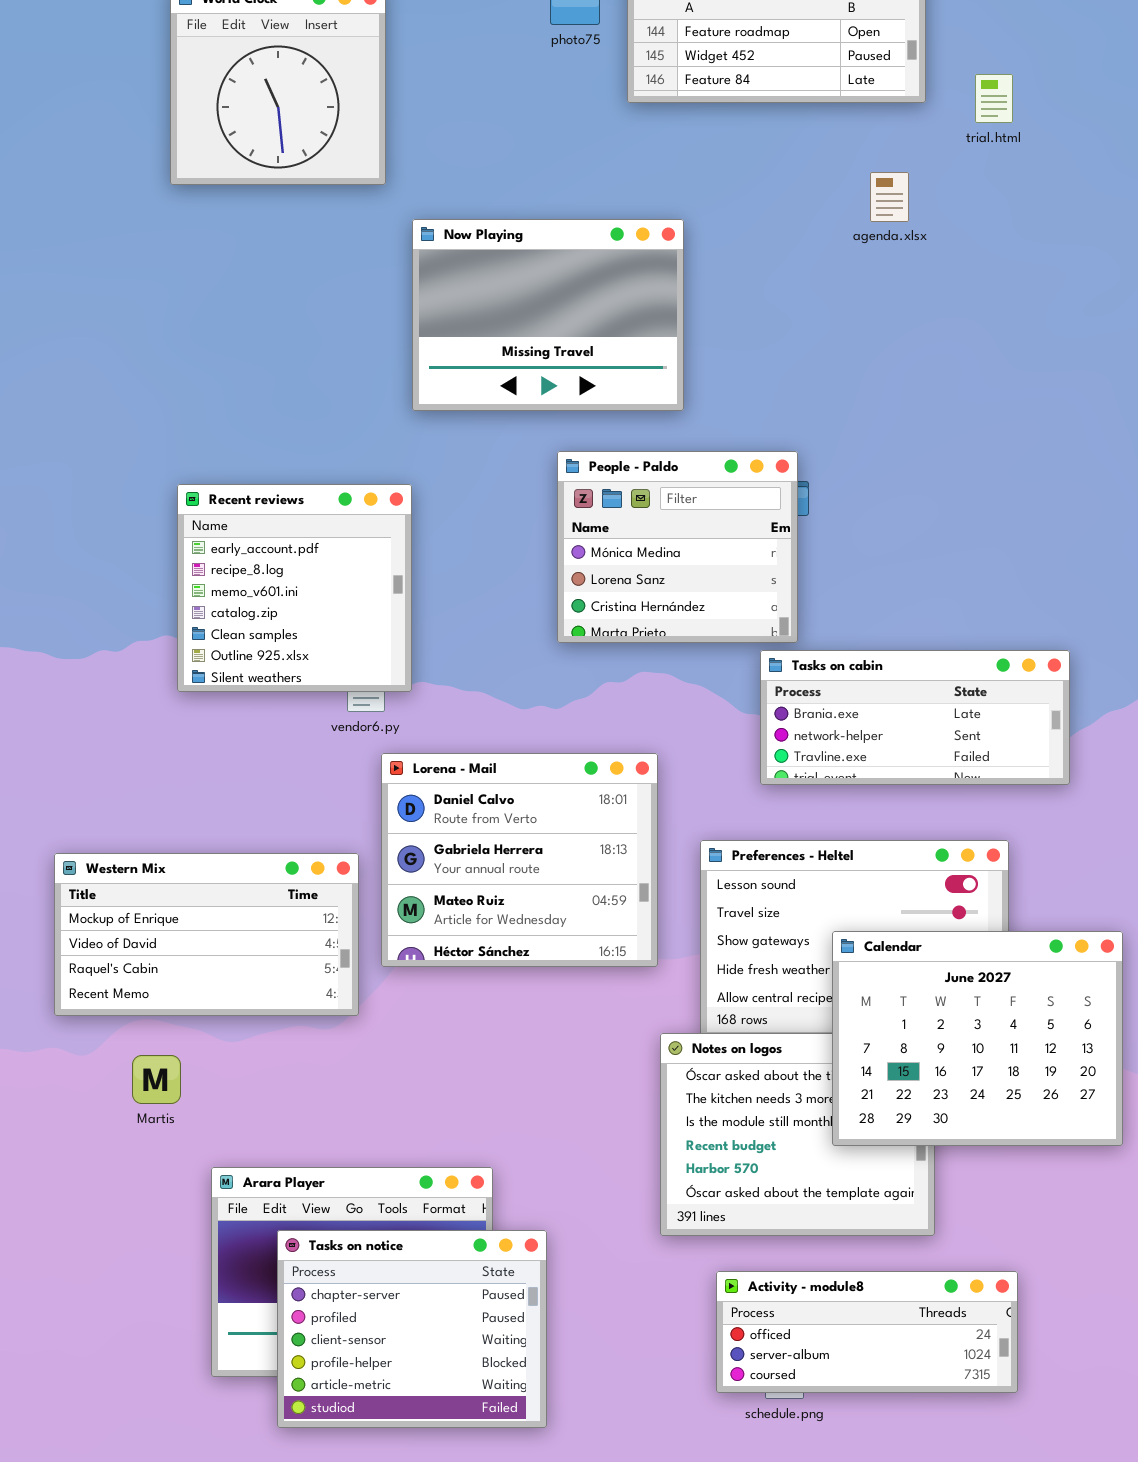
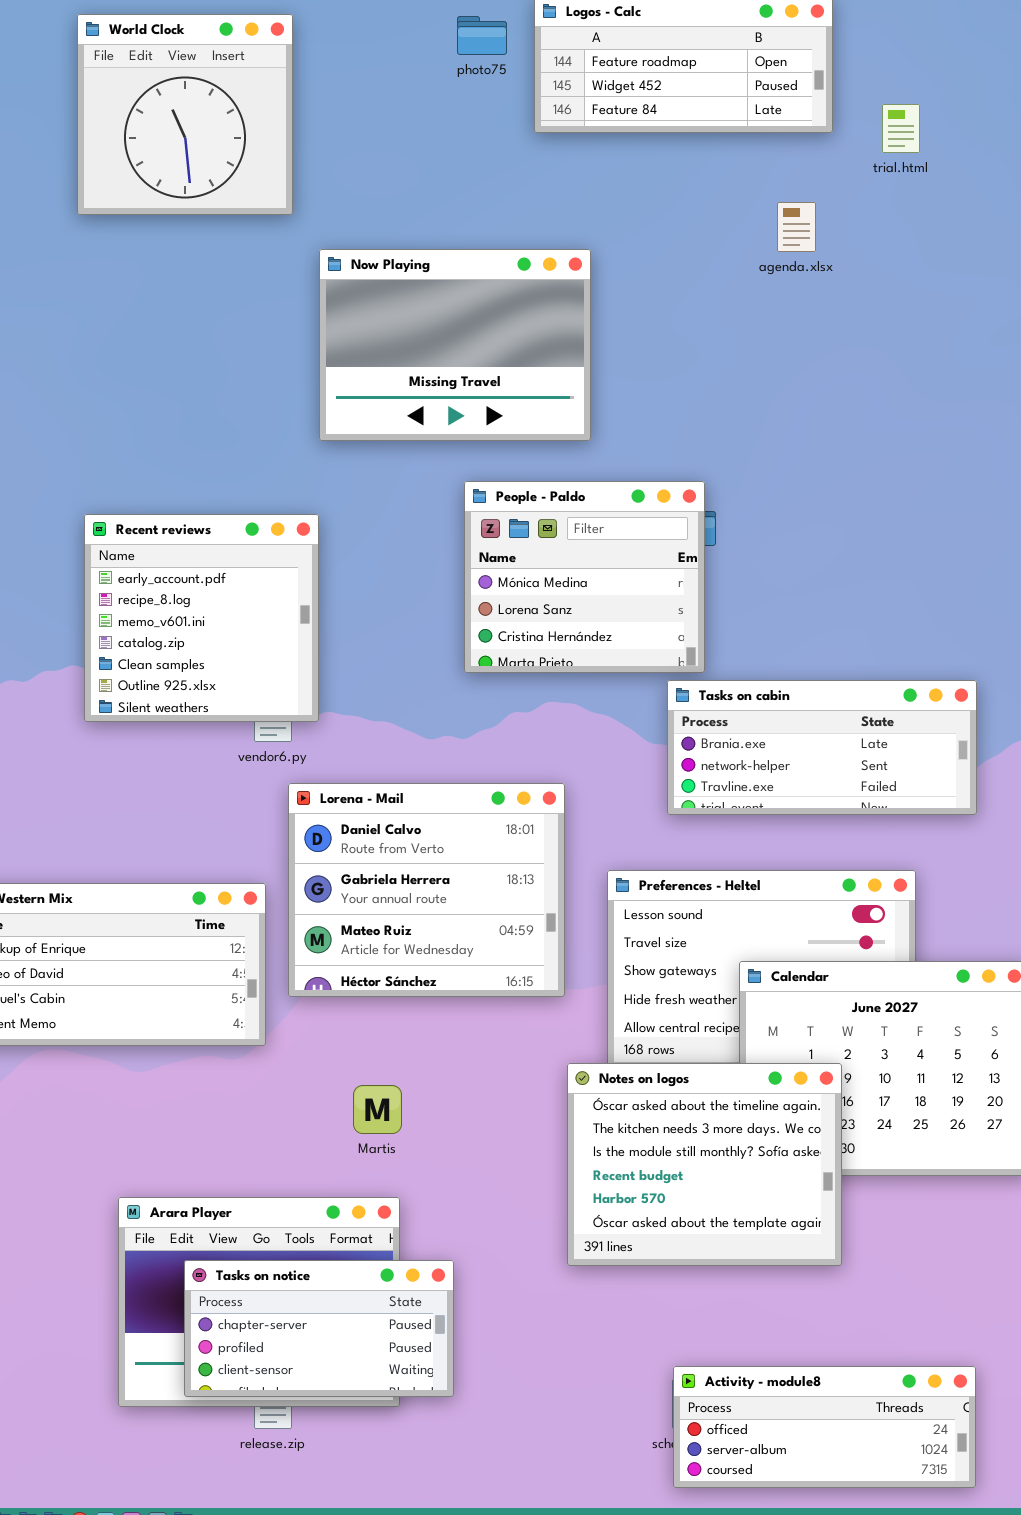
Notes on logos: [660,1033,935,1236] -> [567,1063,842,1266], raised
Martis: [132,1055,181,1104] -> [353,1085,402,1134], moved
Tasks on notice: [277,1230,547,1428] -> [184,1260,454,1397], resized
Activity - module8: [716,1271,1018,1393] -> [673,1366,976,1488], moved

